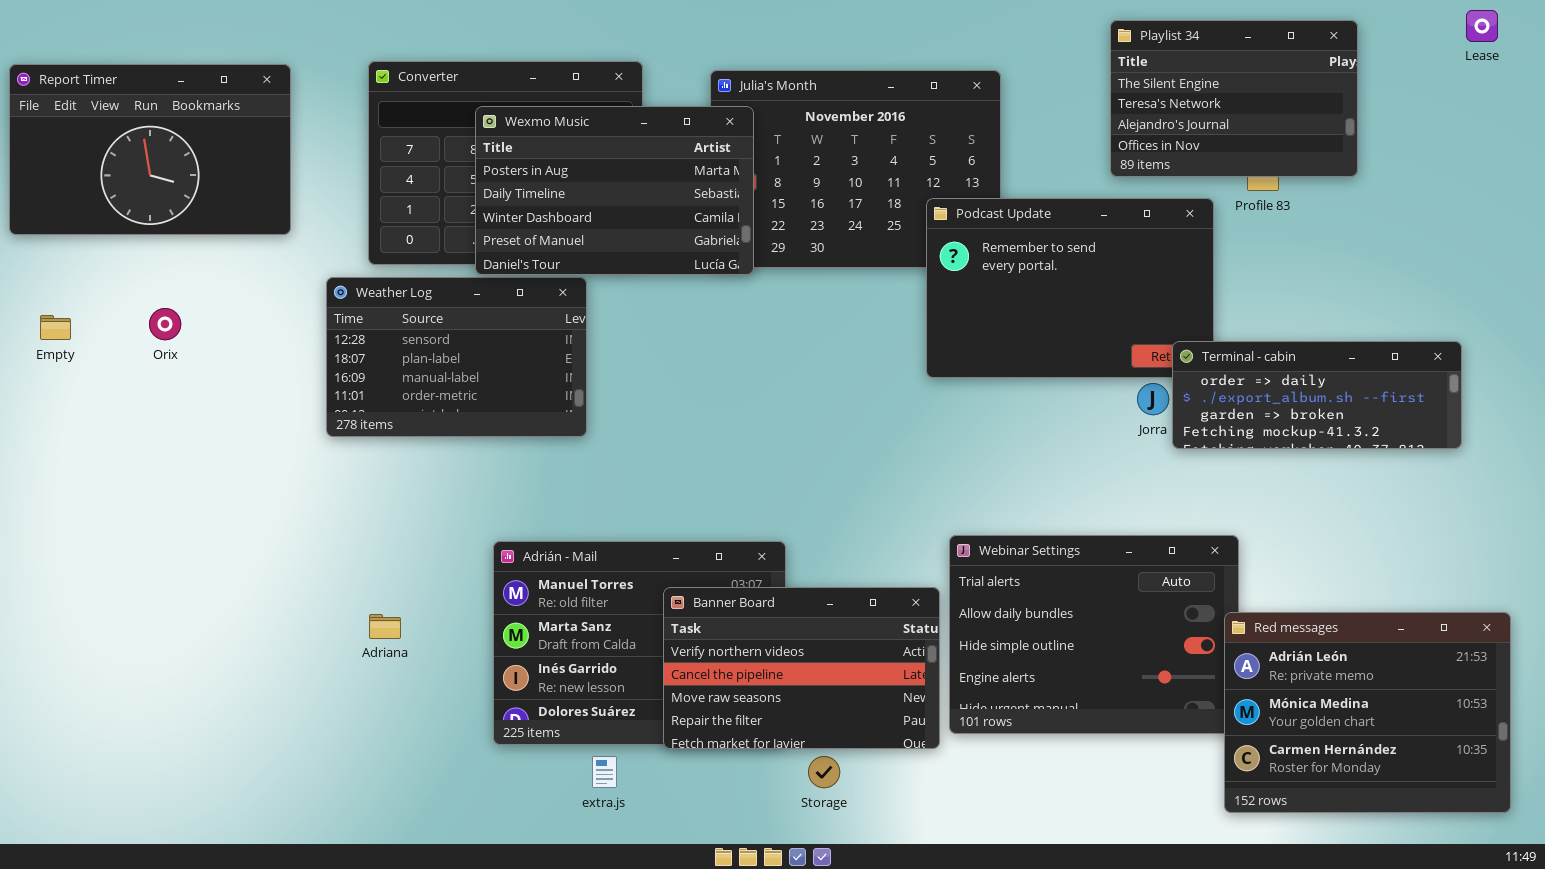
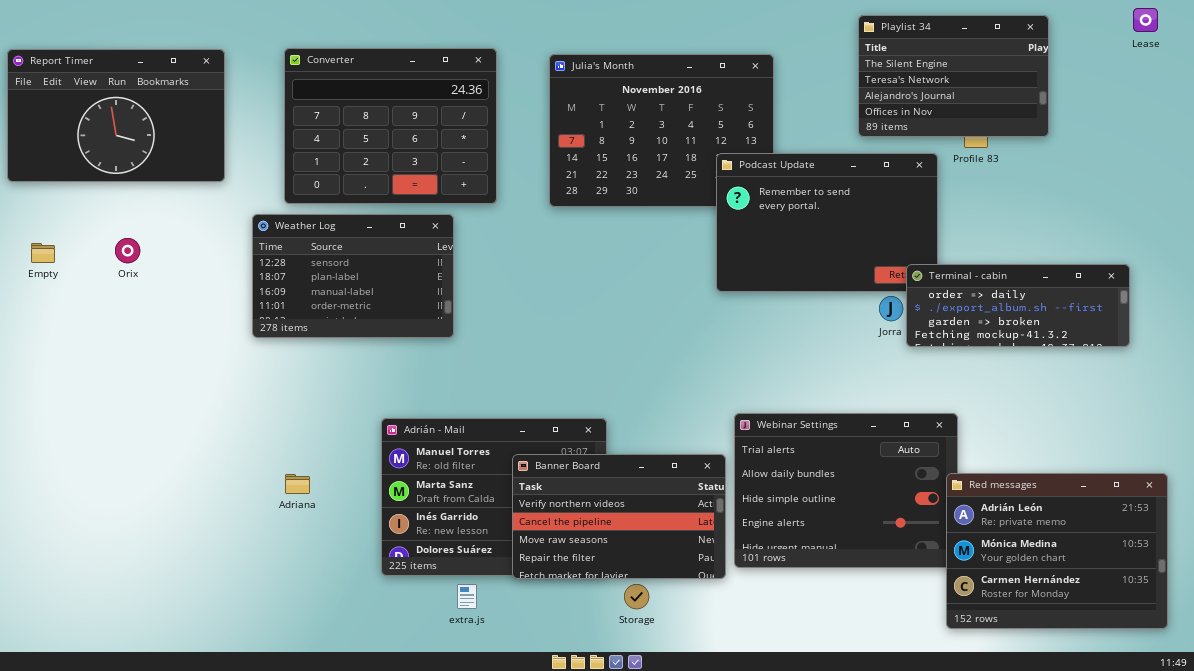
Wexmo Music: [475,106,754,275] -> none, closed

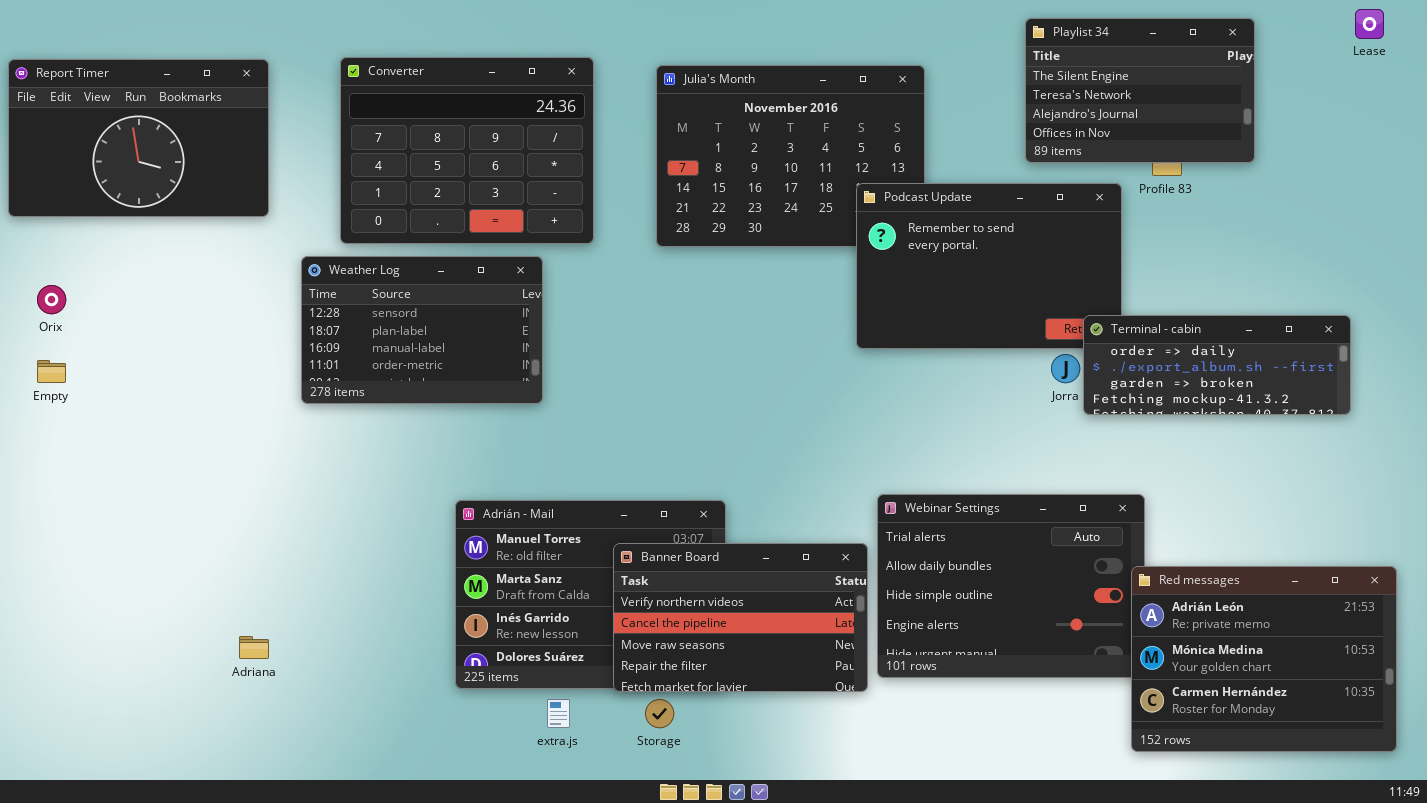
Orix: [115,238,140,263] -> [37,285,66,314], moved
Empty: [31,243,55,263] -> [37,360,66,383], moved
Adriana: [285,474,310,494] -> [239,636,269,659], moved
Storage: [624,584,649,609] -> [645,699,674,728], moved

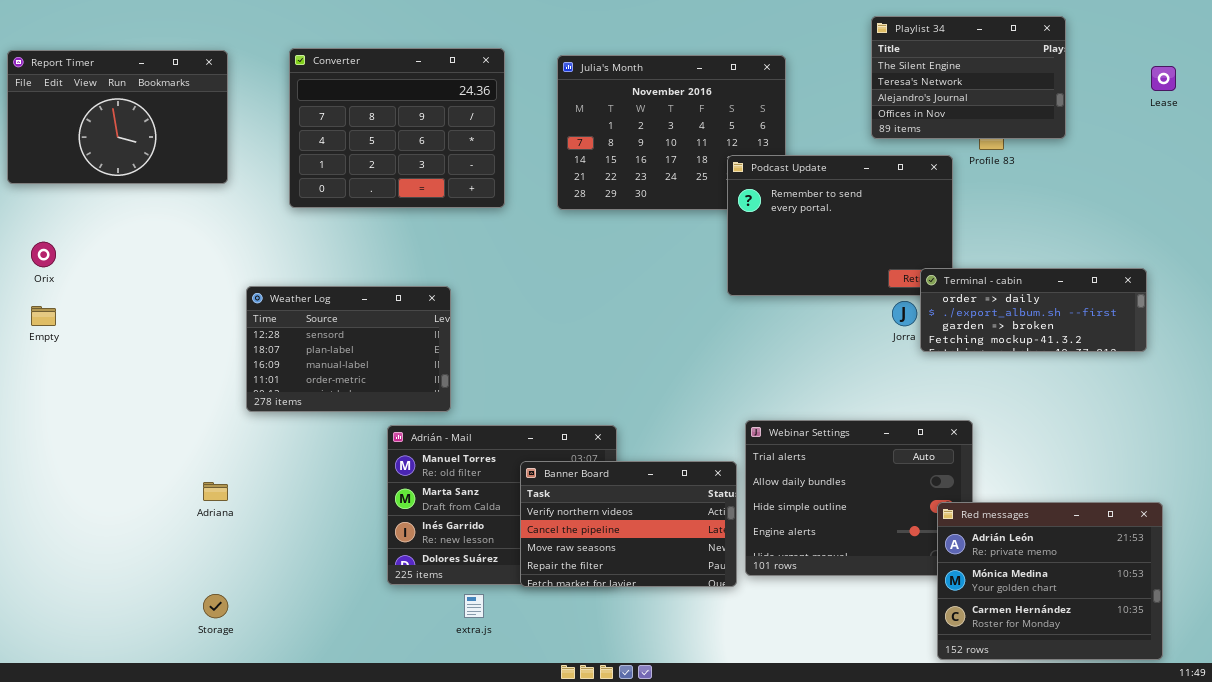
Lease: [1355,9,1384,39] -> [1151,66,1176,91], moved
Weather Log: [301,256,543,404] -> [246,286,451,412], moved
Red messages: [1131,566,1397,752] -> [937,502,1163,660], moved
Adriana: [239,636,269,659] -> [203,482,228,501], moved
Storage: [645,699,674,728] -> [203,594,228,618], moved

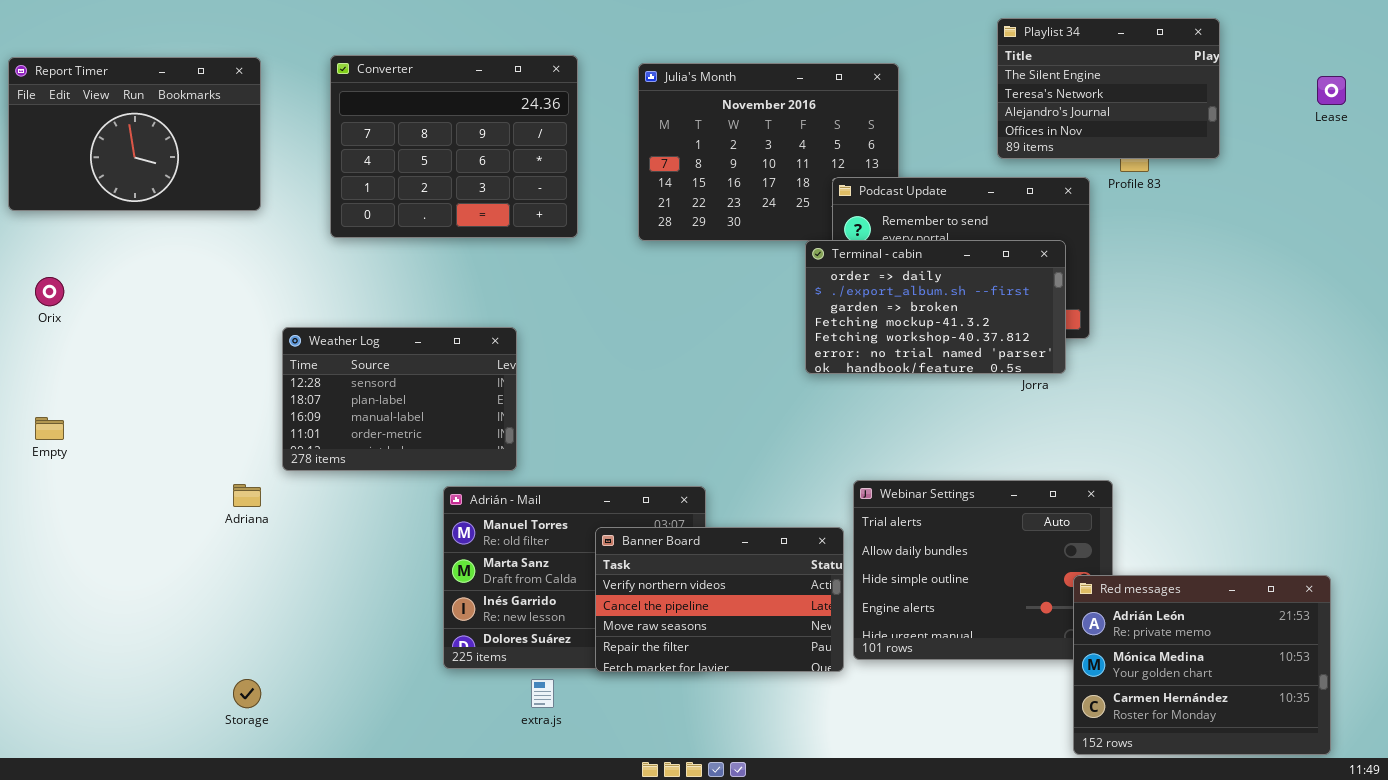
Terminal - cabin: [920,268,1147,352] -> [805,240,1066,374], moved, resized
Empty: [31,306,56,326] -> [35,417,64,440], moved
Adriana: [203,482,228,501] -> [233,484,261,507], moved

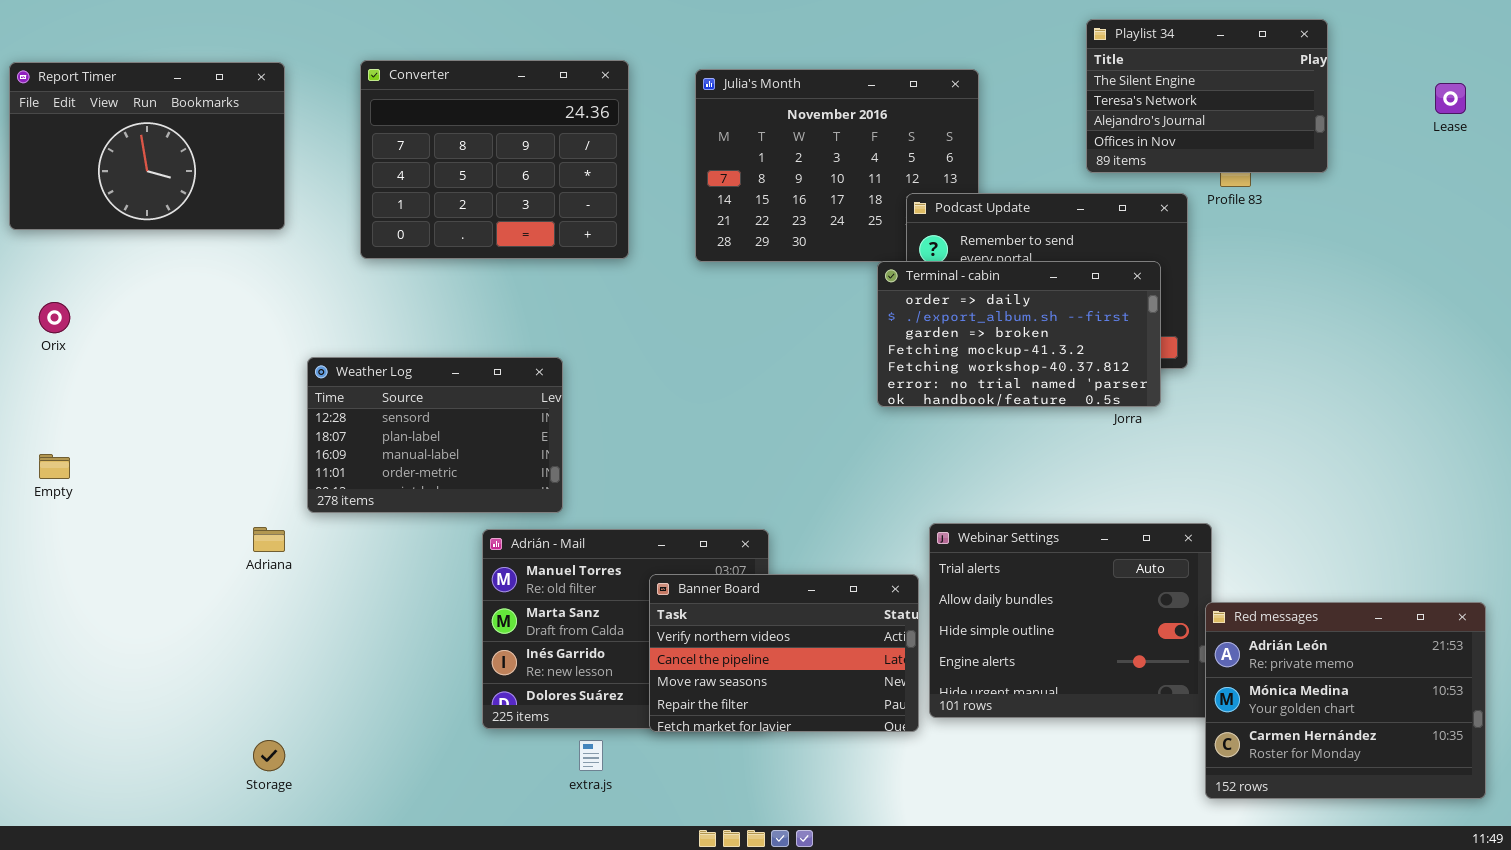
Red messages: [1073,575,1331,755] -> [1205,602,1486,799], moved

